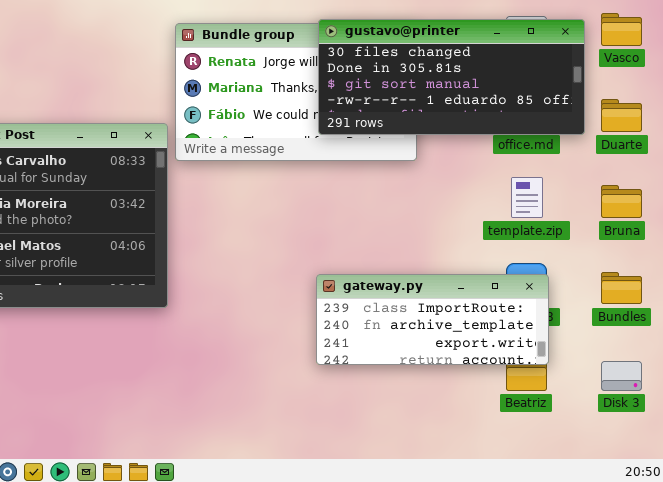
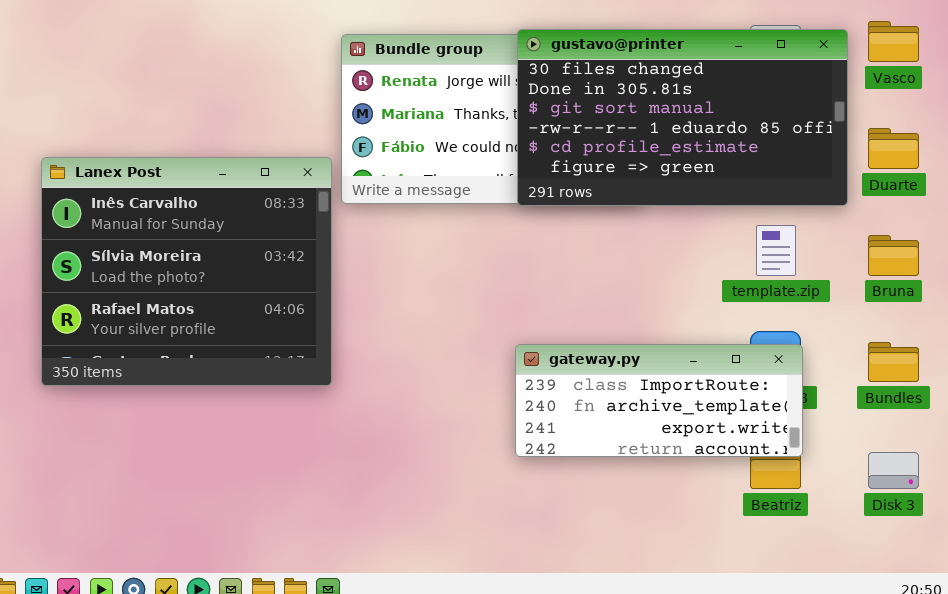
gustavo@printer: [318,19,585,135] -> [517,29,848,206], resized

